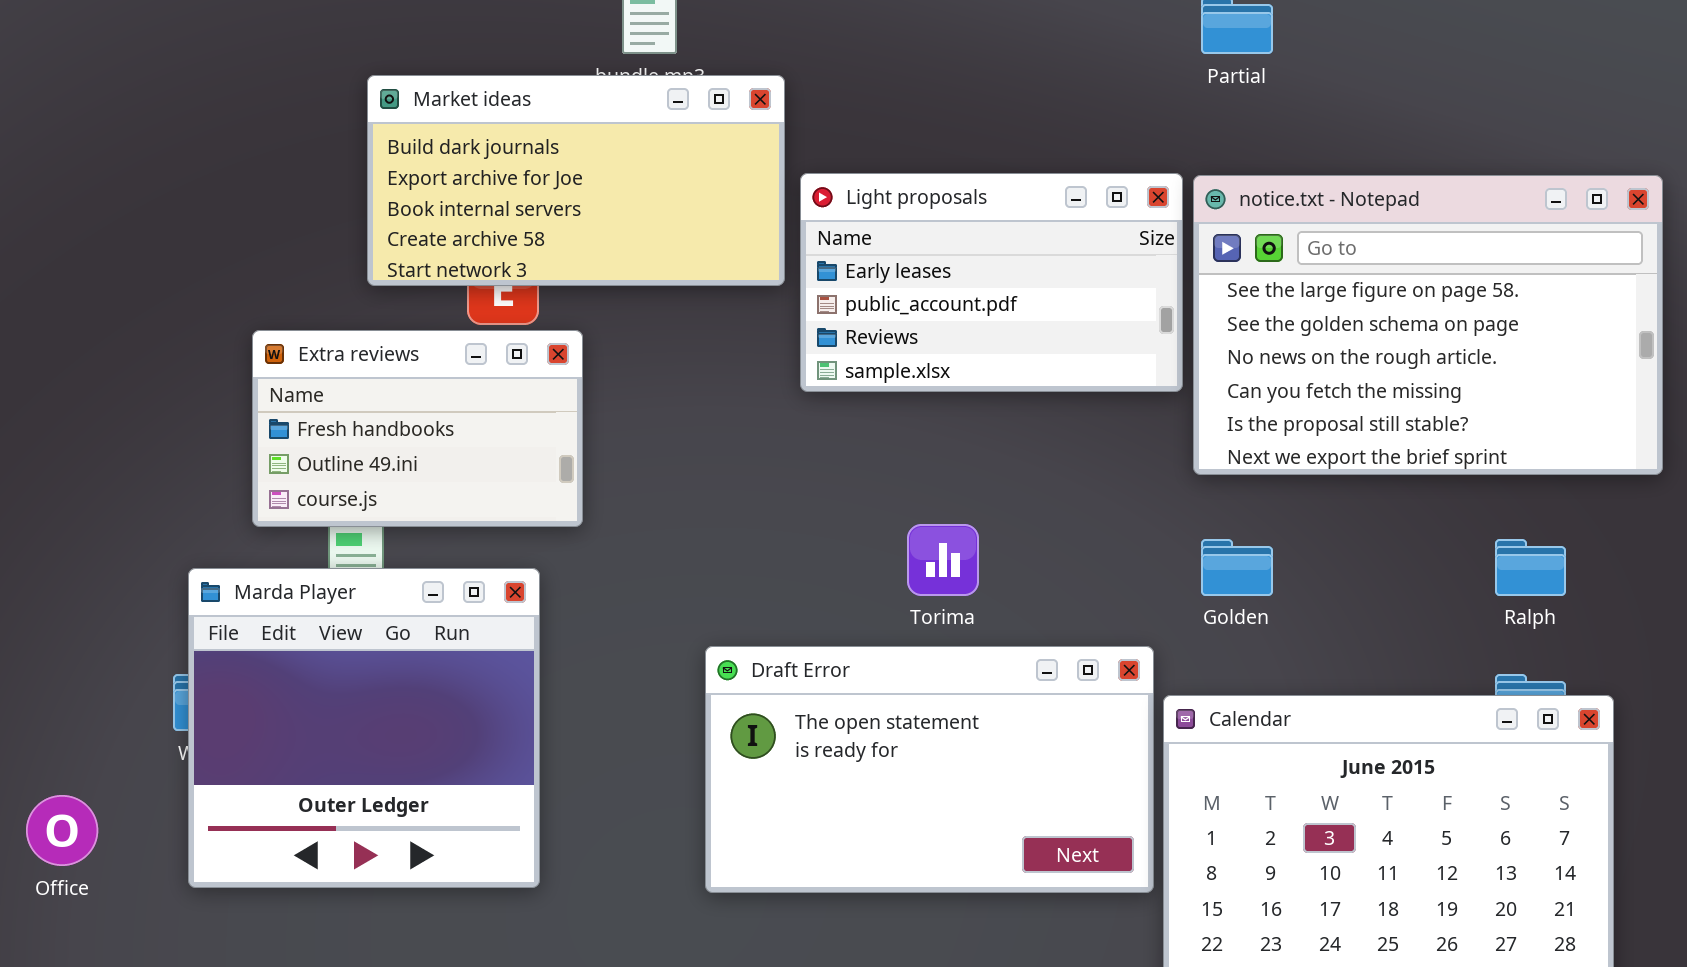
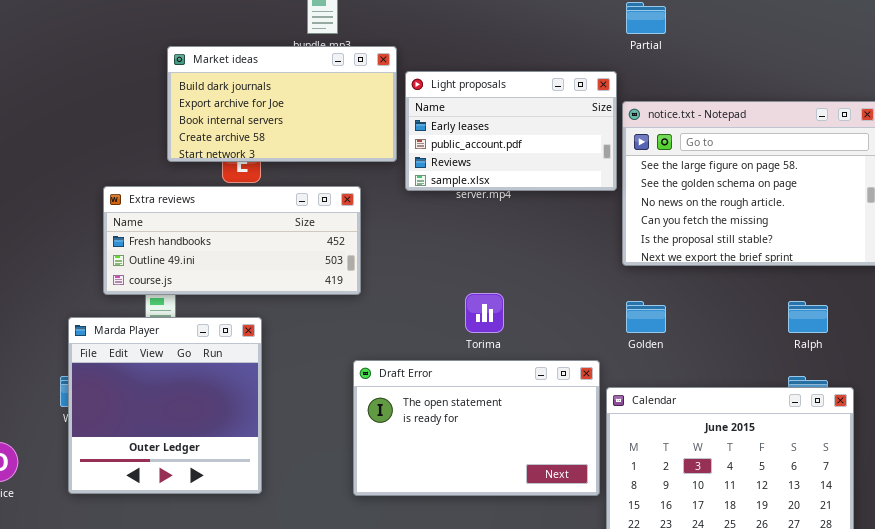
Light proposals: [800,173,1183,392] -> [405,71,617,191], moved
Extra reviews: [252,330,583,527] -> [103,186,361,295], resized

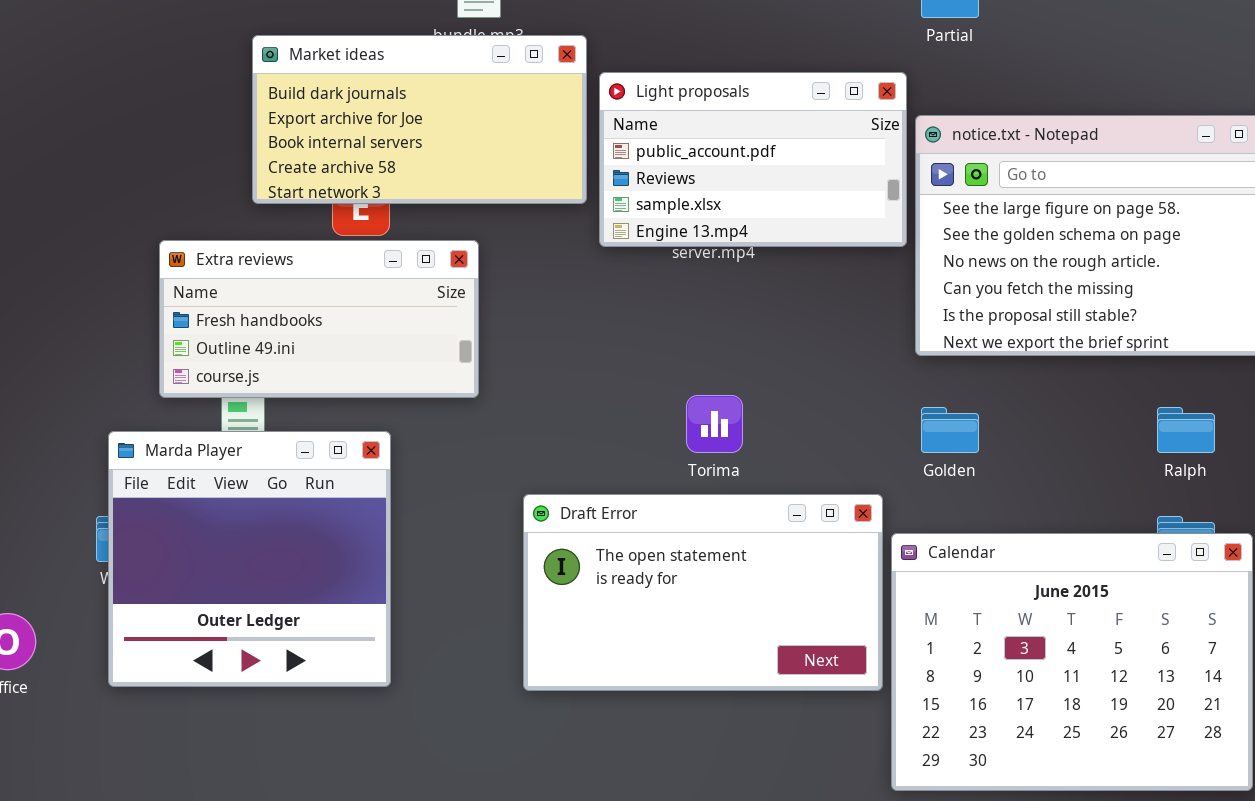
Light proposals: [405,71,617,191] -> [599,72,907,247], scrolled down 1 row
Extra reviews: [103,186,361,295] -> [159,240,479,398], resized

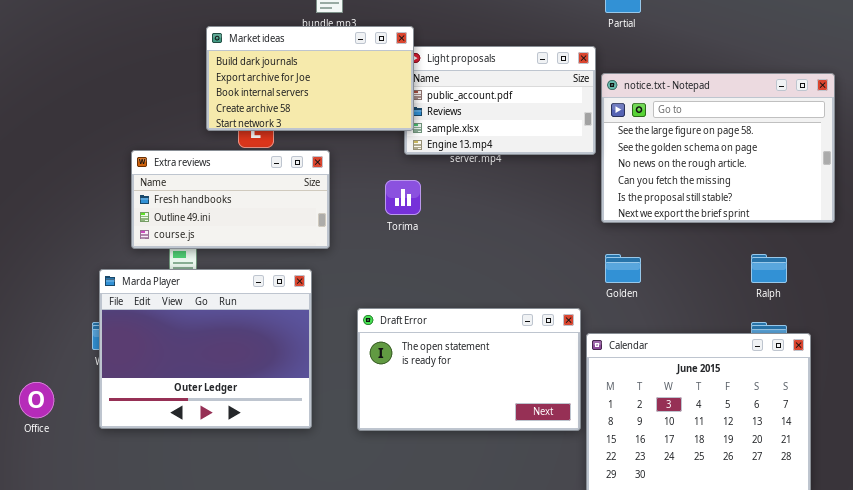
Market ideas: [252,35,587,204] -> [206,26,414,131], moved
Torima: [686,395,743,453] -> [385,180,421,215], moved
Marda Player: [108,431,391,687] -> [99,269,312,429], resized

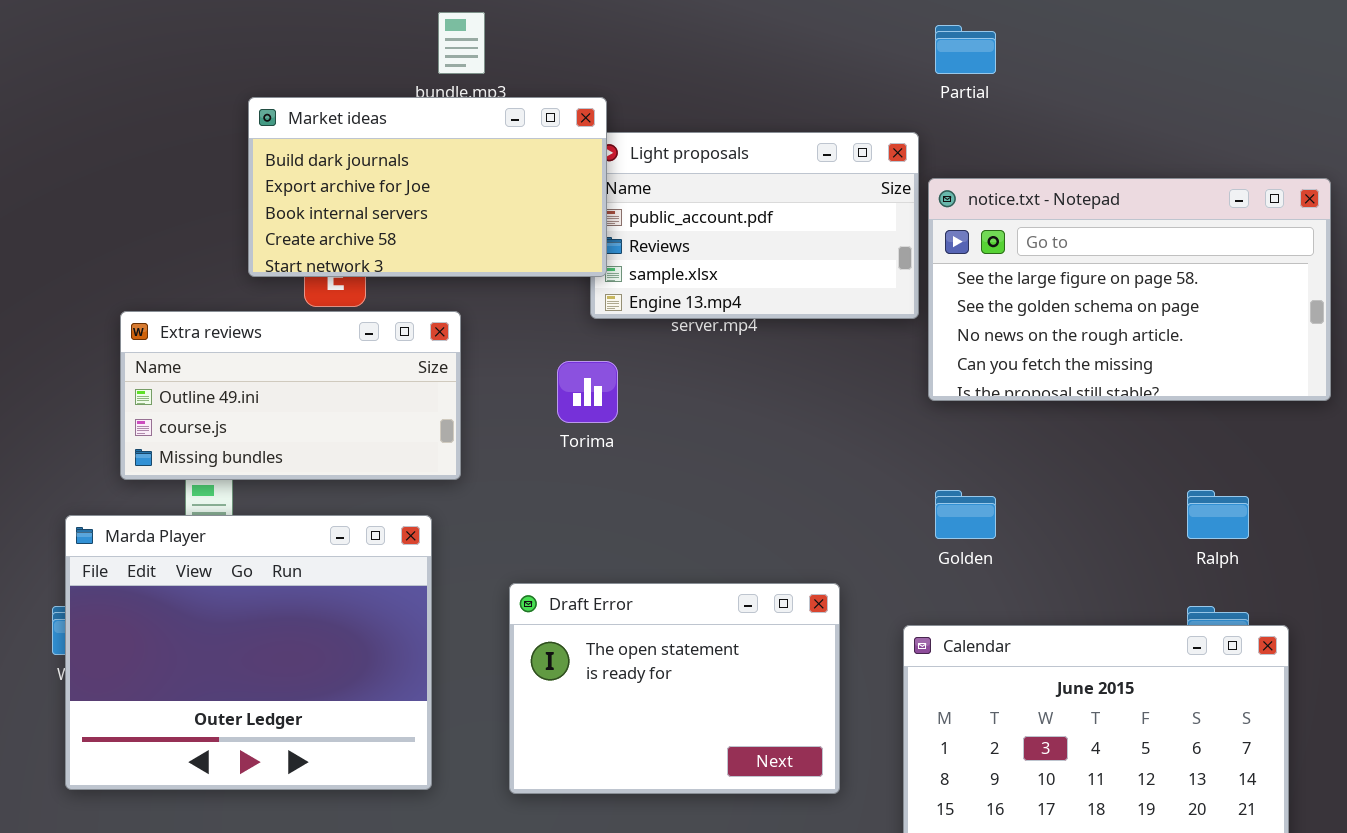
notice.txt - Notepad: [601,73,835,223] -> [928,178,1331,401], resized
Extra reviews: [131,150,330,249] -> [120,311,461,480], scrolled down 1 row
Draft Error: [357,308,581,431] -> [509,583,840,794], resized

